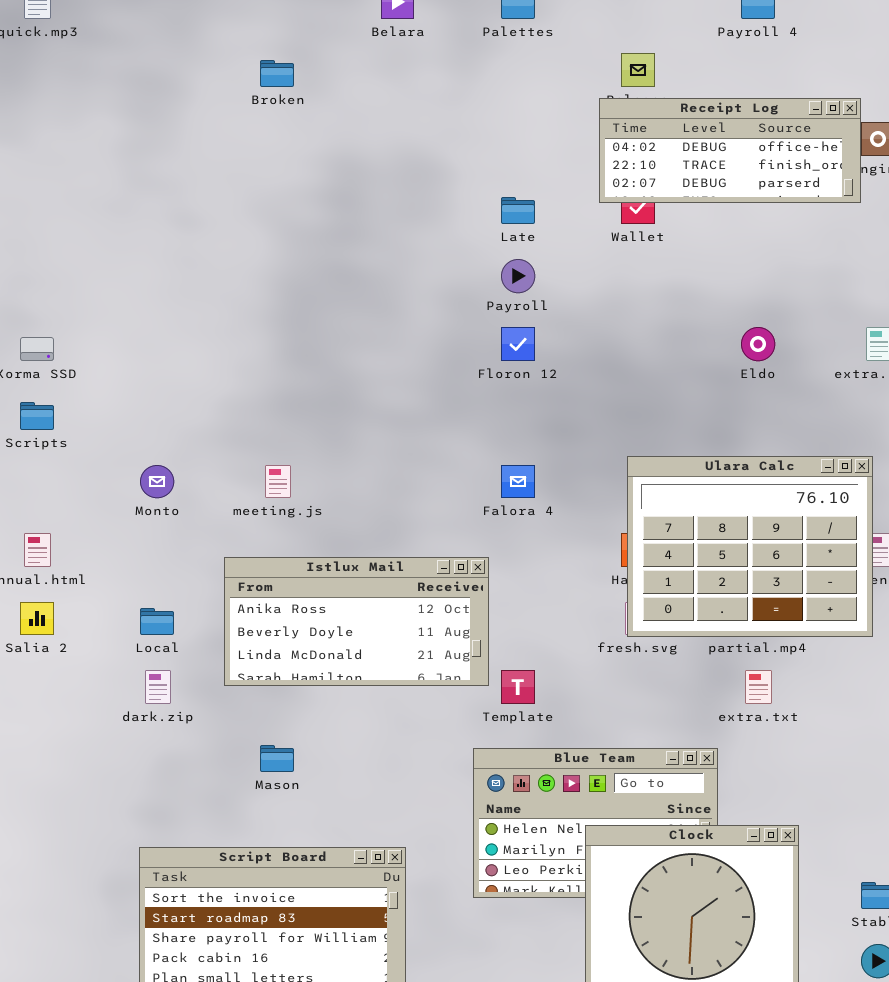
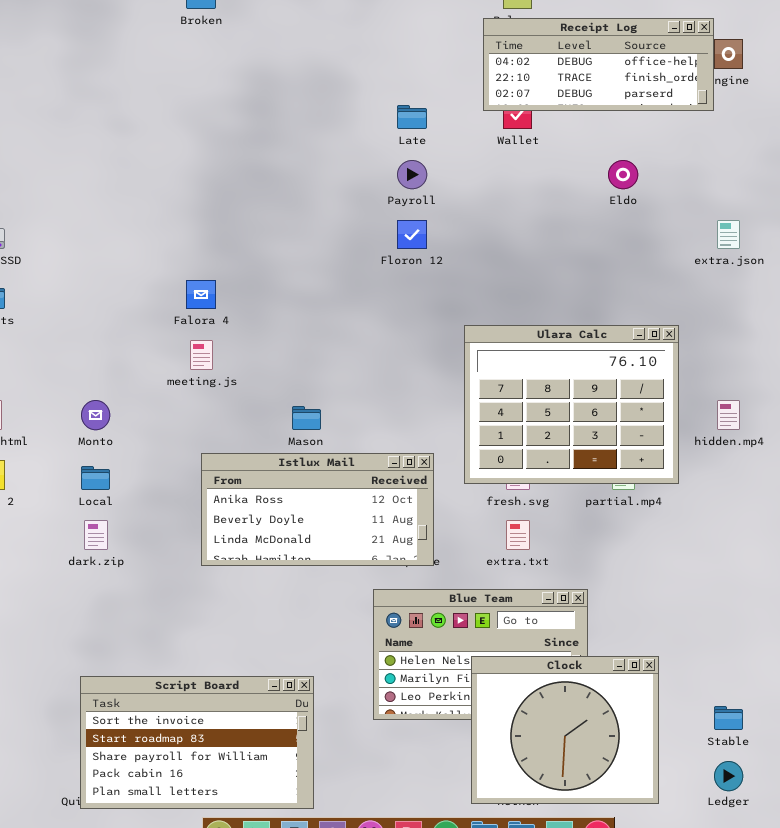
Eldo: [741,327,775,361] -> [608,160,638,189], moved
Ulara Calc: [627,456,873,637] -> [464,325,679,484], moved
Monto: [140,465,174,498] -> [81,400,110,430], moved
Falora 4: [501,465,535,498] -> [186,280,216,309], moved
Istlux Mail: [224,557,489,686] -> [201,453,434,566], moved
extra.txt: [745,670,772,704] -> [506,520,530,550], moved
Mason: [260,745,294,772] -> [292,406,321,430], moved

